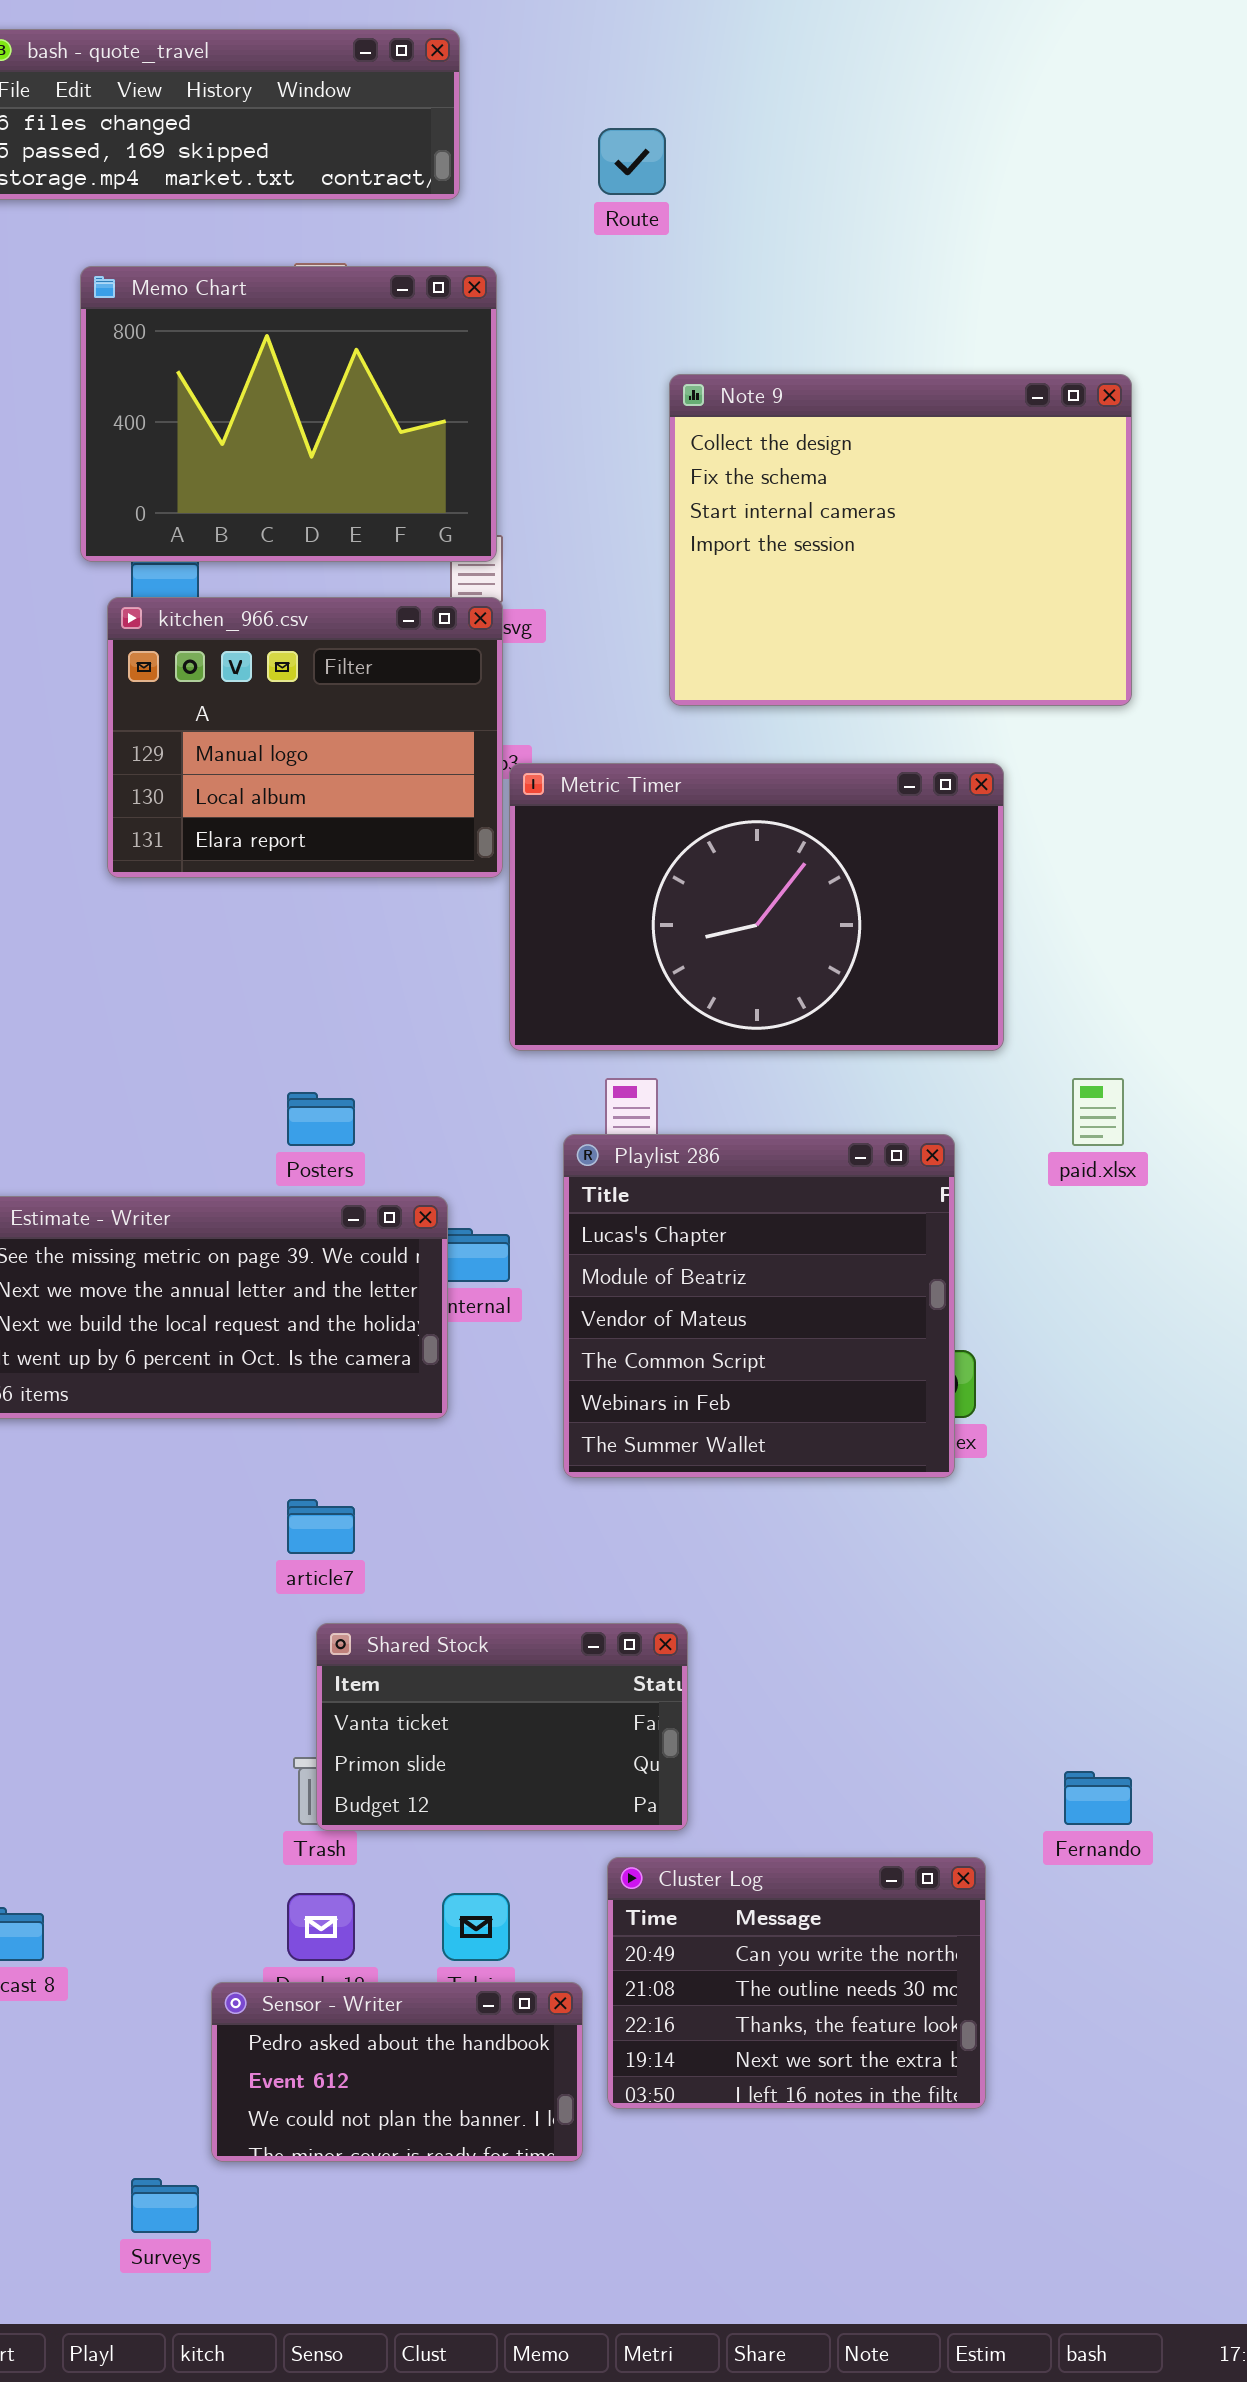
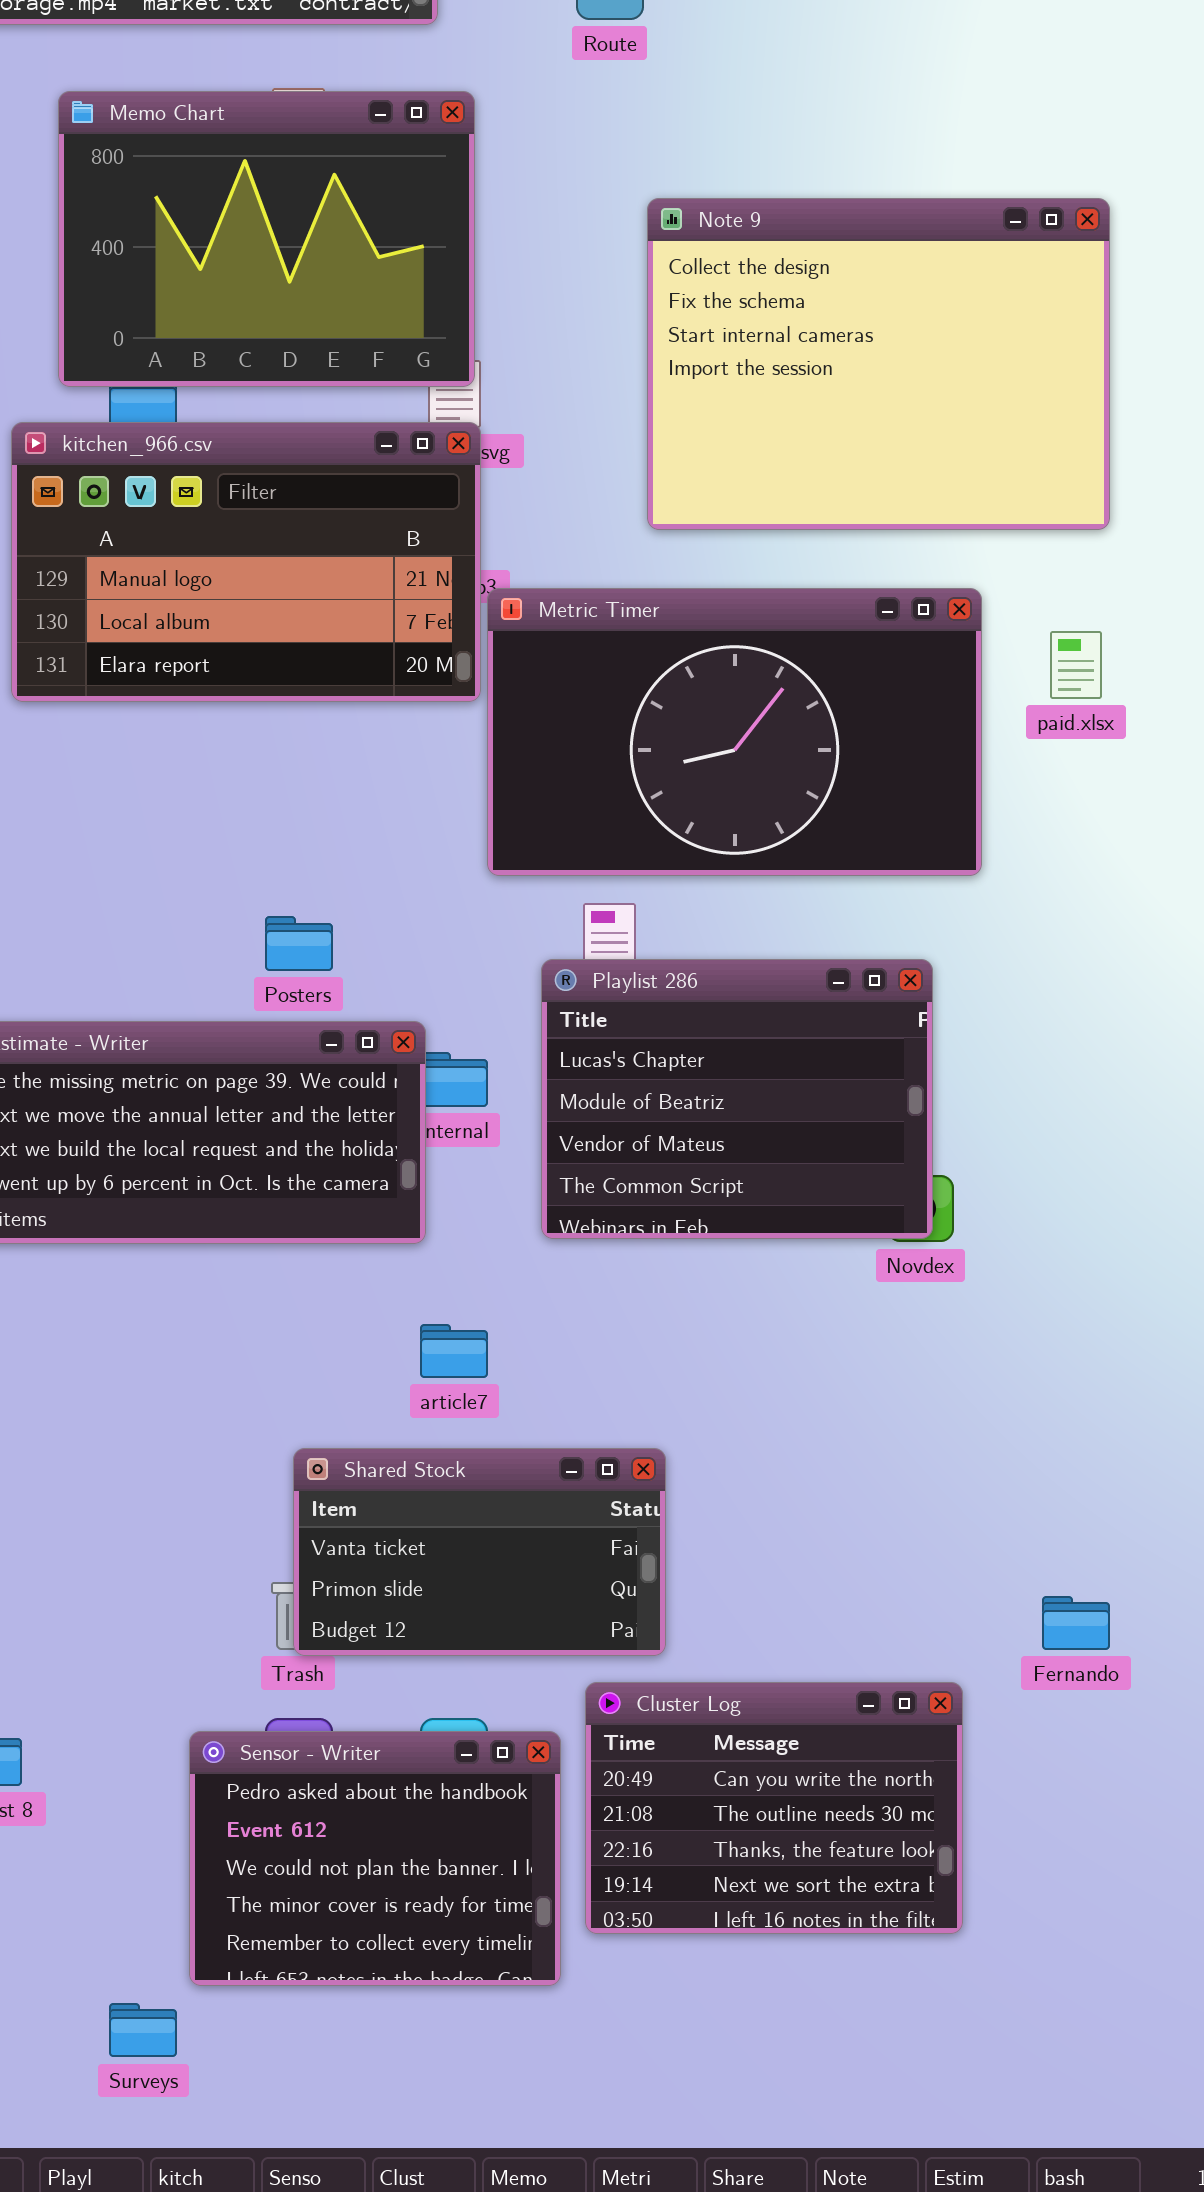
kitchen_966.csv: [107,597,503,878] -> [11,422,481,702], resized
paid.xlsx: [1072,1078,1124,1146] -> [1050,631,1102,699], moved
Playlist 286: [563,1134,955,1478] -> [541,959,933,1239], resized
article7: [287,1499,355,1554] -> [420,1324,488,1378], moved
Sensor - Writer: [211,1982,583,2162] -> [189,1731,561,1986], resized

